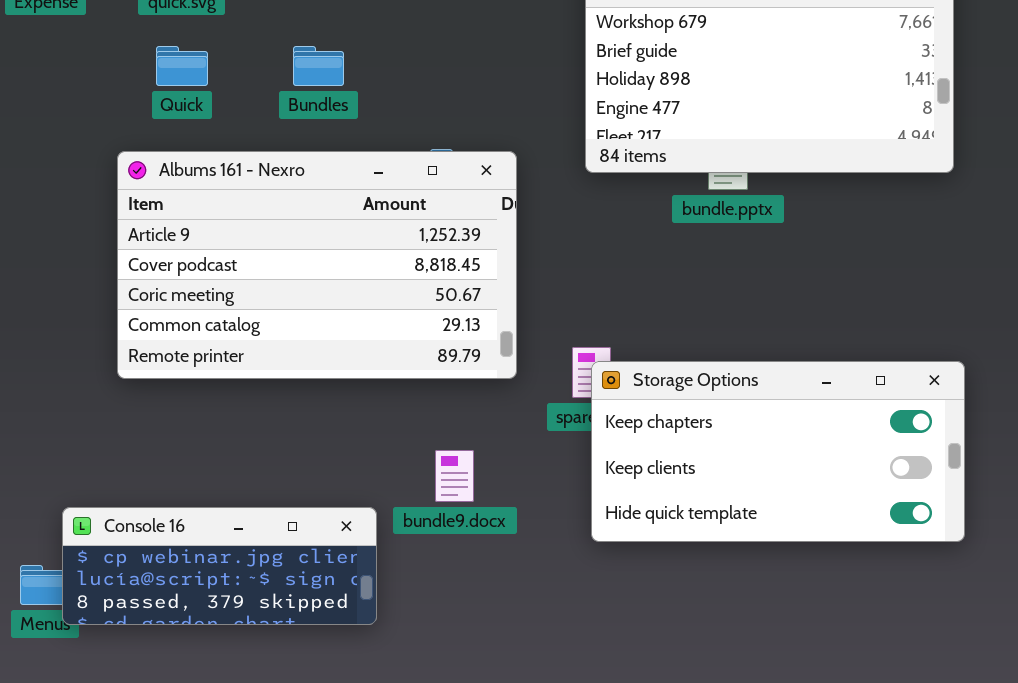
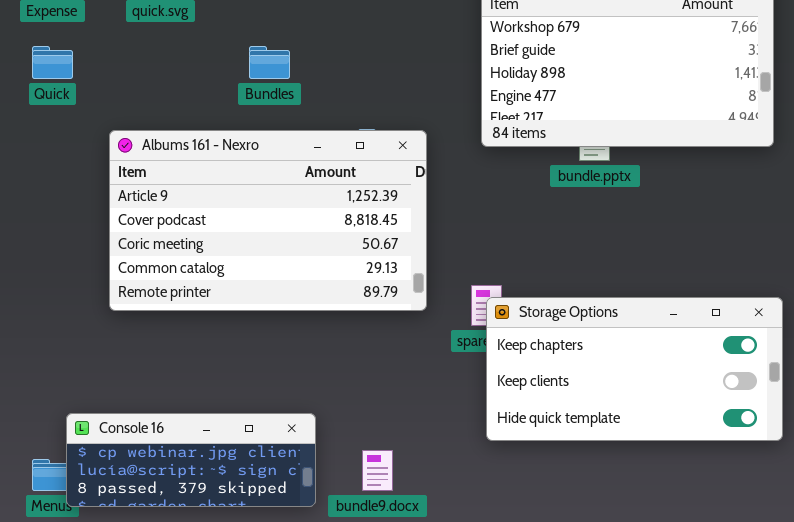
Quick: [156,46,208,86] -> [32,46,73,79], moved
bundle9.docx: [435,450,474,502] -> [362,450,393,491], moved

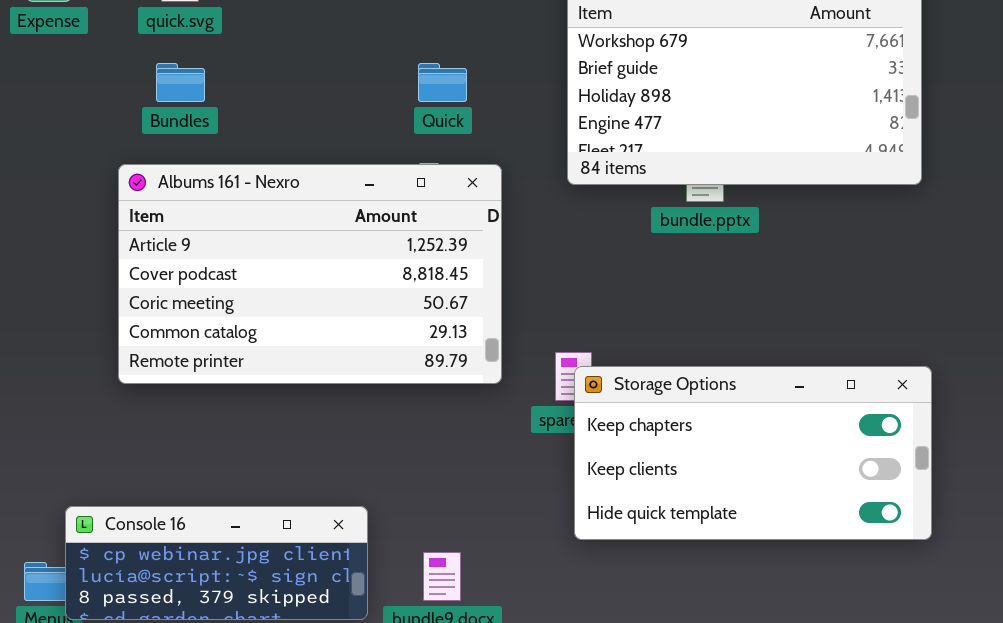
Quick: [32,46,73,79] -> [418,63,467,102], moved
Bundles: [249,46,290,79] -> [156,63,205,102], moved

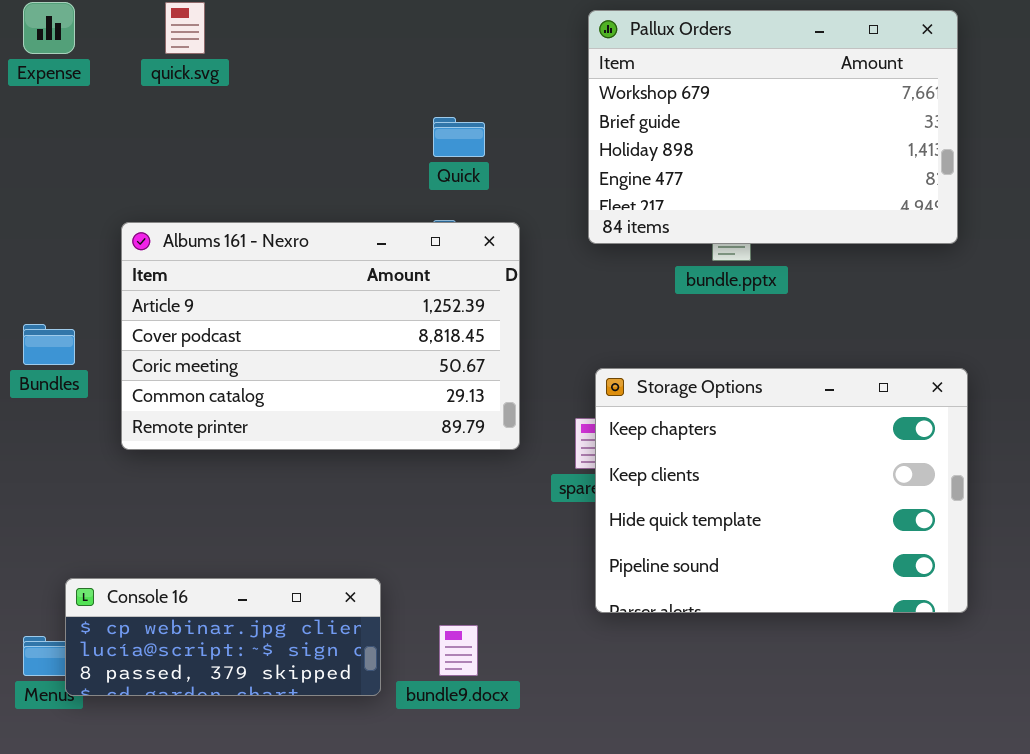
Bundles: [156,63,205,102] -> [23,324,75,365], moved
Storage Options: [574,366,932,540] -> [595,368,968,613], resized

